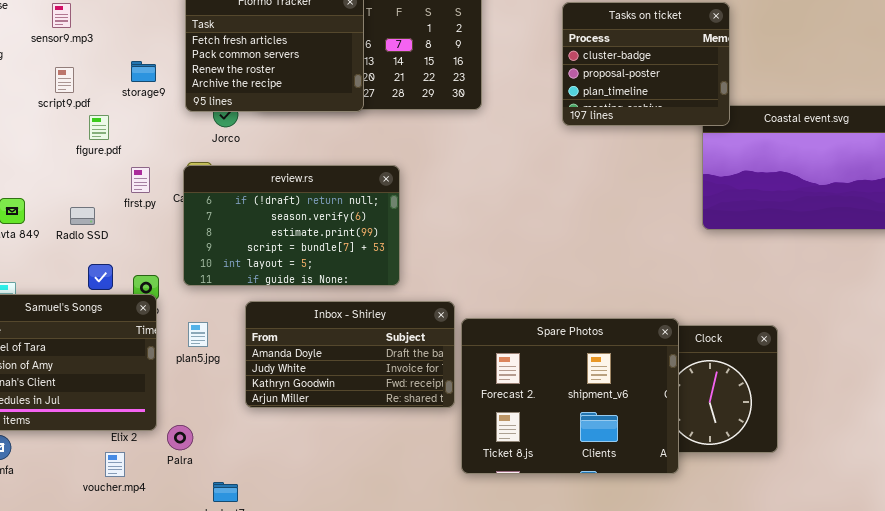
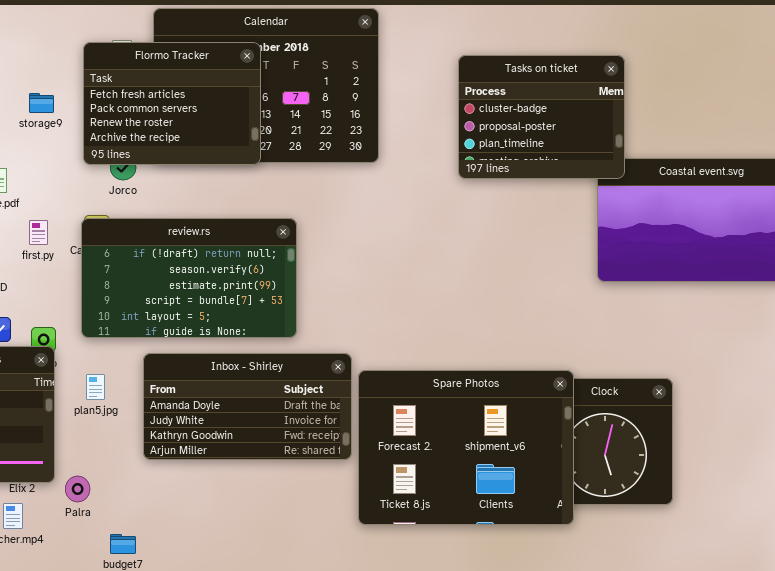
storage9: [131,61,156,82] -> [29,93,54,113], moved

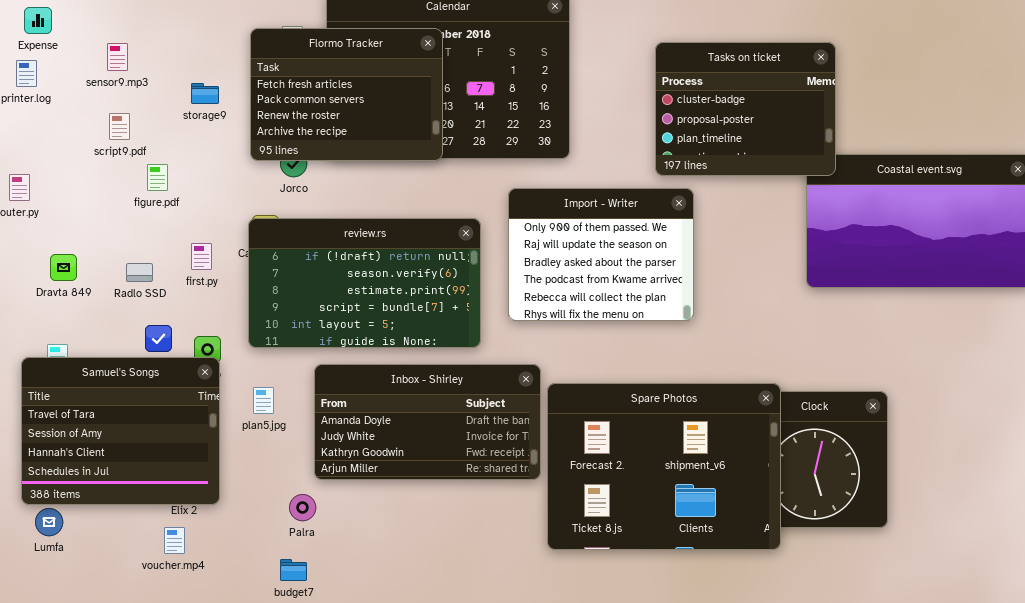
Import - Writer: none -> [508,188,694,321], opened
first.py: [29,220,48,245] -> [191,243,212,270], moved
Palra: [65,476,90,502] -> [289,494,316,521], moved

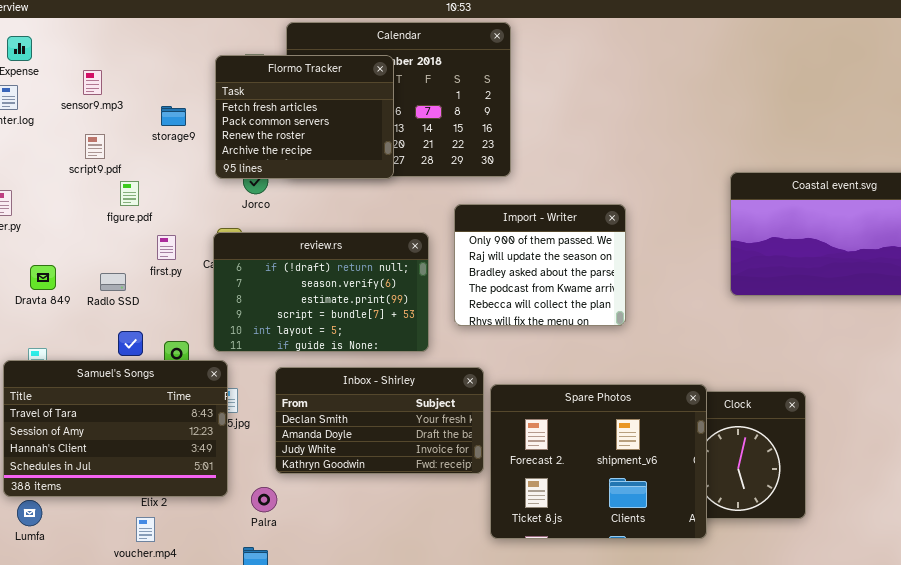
Tasks on ticket: [655,42,836,176] -> none, closed
first.py: [191,243,212,270] -> [157,235,176,260], moved
Samuel's Songs: [21,357,220,505] -> [3,360,228,497], resized
Inbox - Shirley: [314,364,541,480] -> [275,367,484,474], scrolled up 1 row

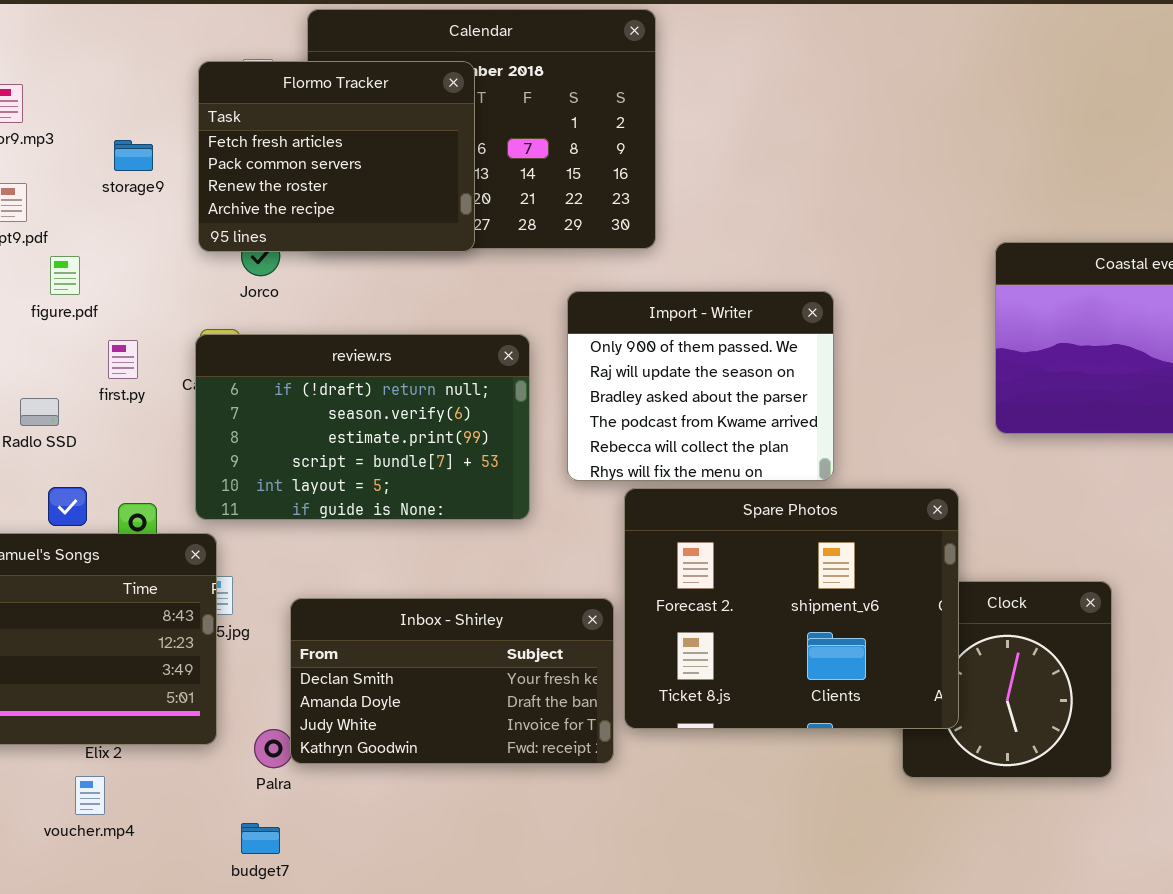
Inbox - Shirley: [275,367,484,474] -> [290,598,614,764], moved
Spare Photos: [490,384,707,539] -> [624,488,959,729], moved

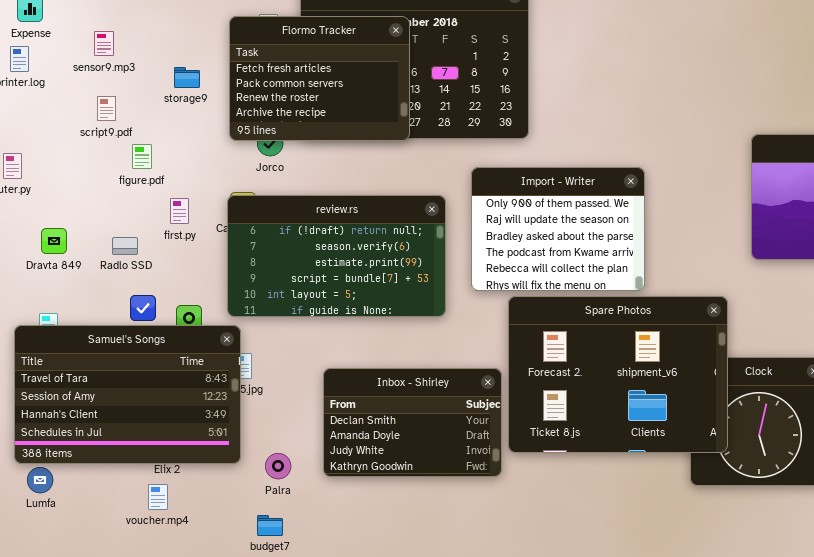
Inbox - Shirley: [290,598,614,764] -> [323,368,502,477], resized

